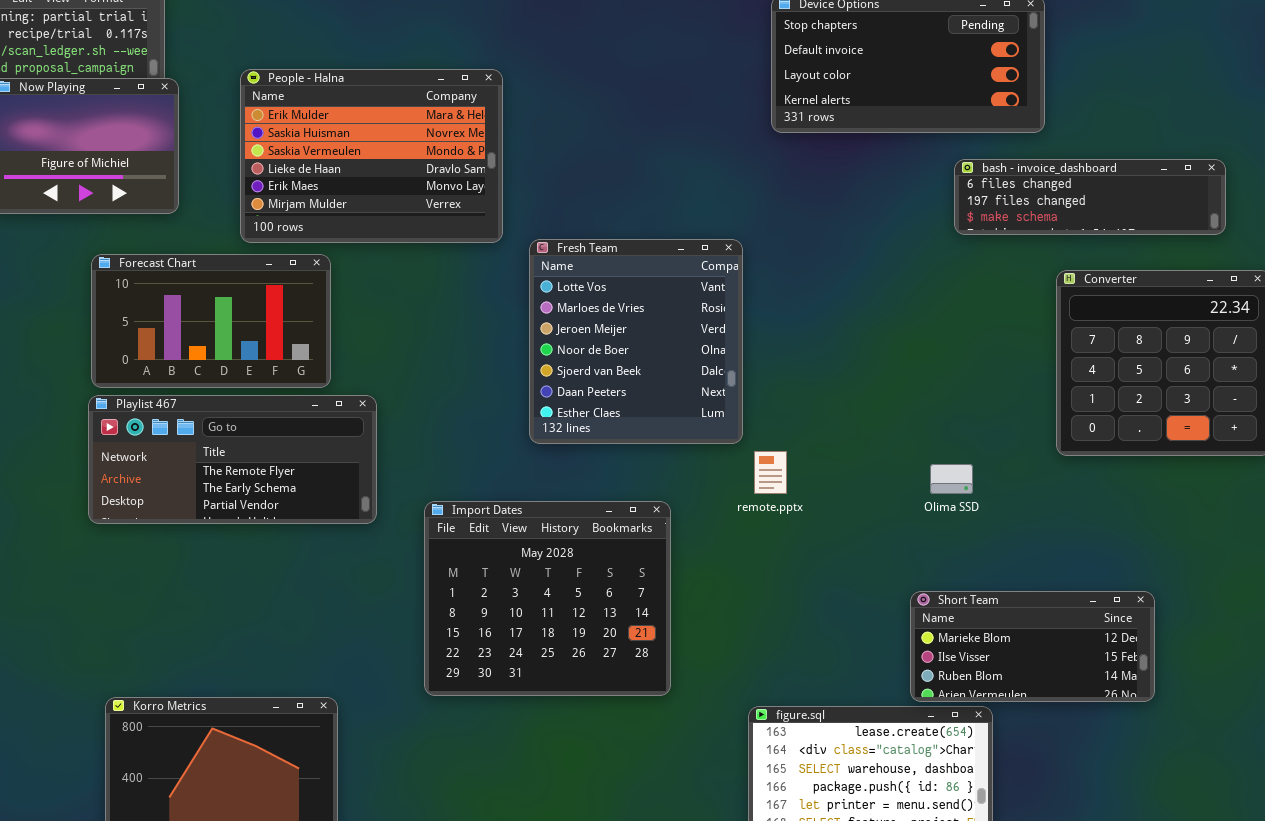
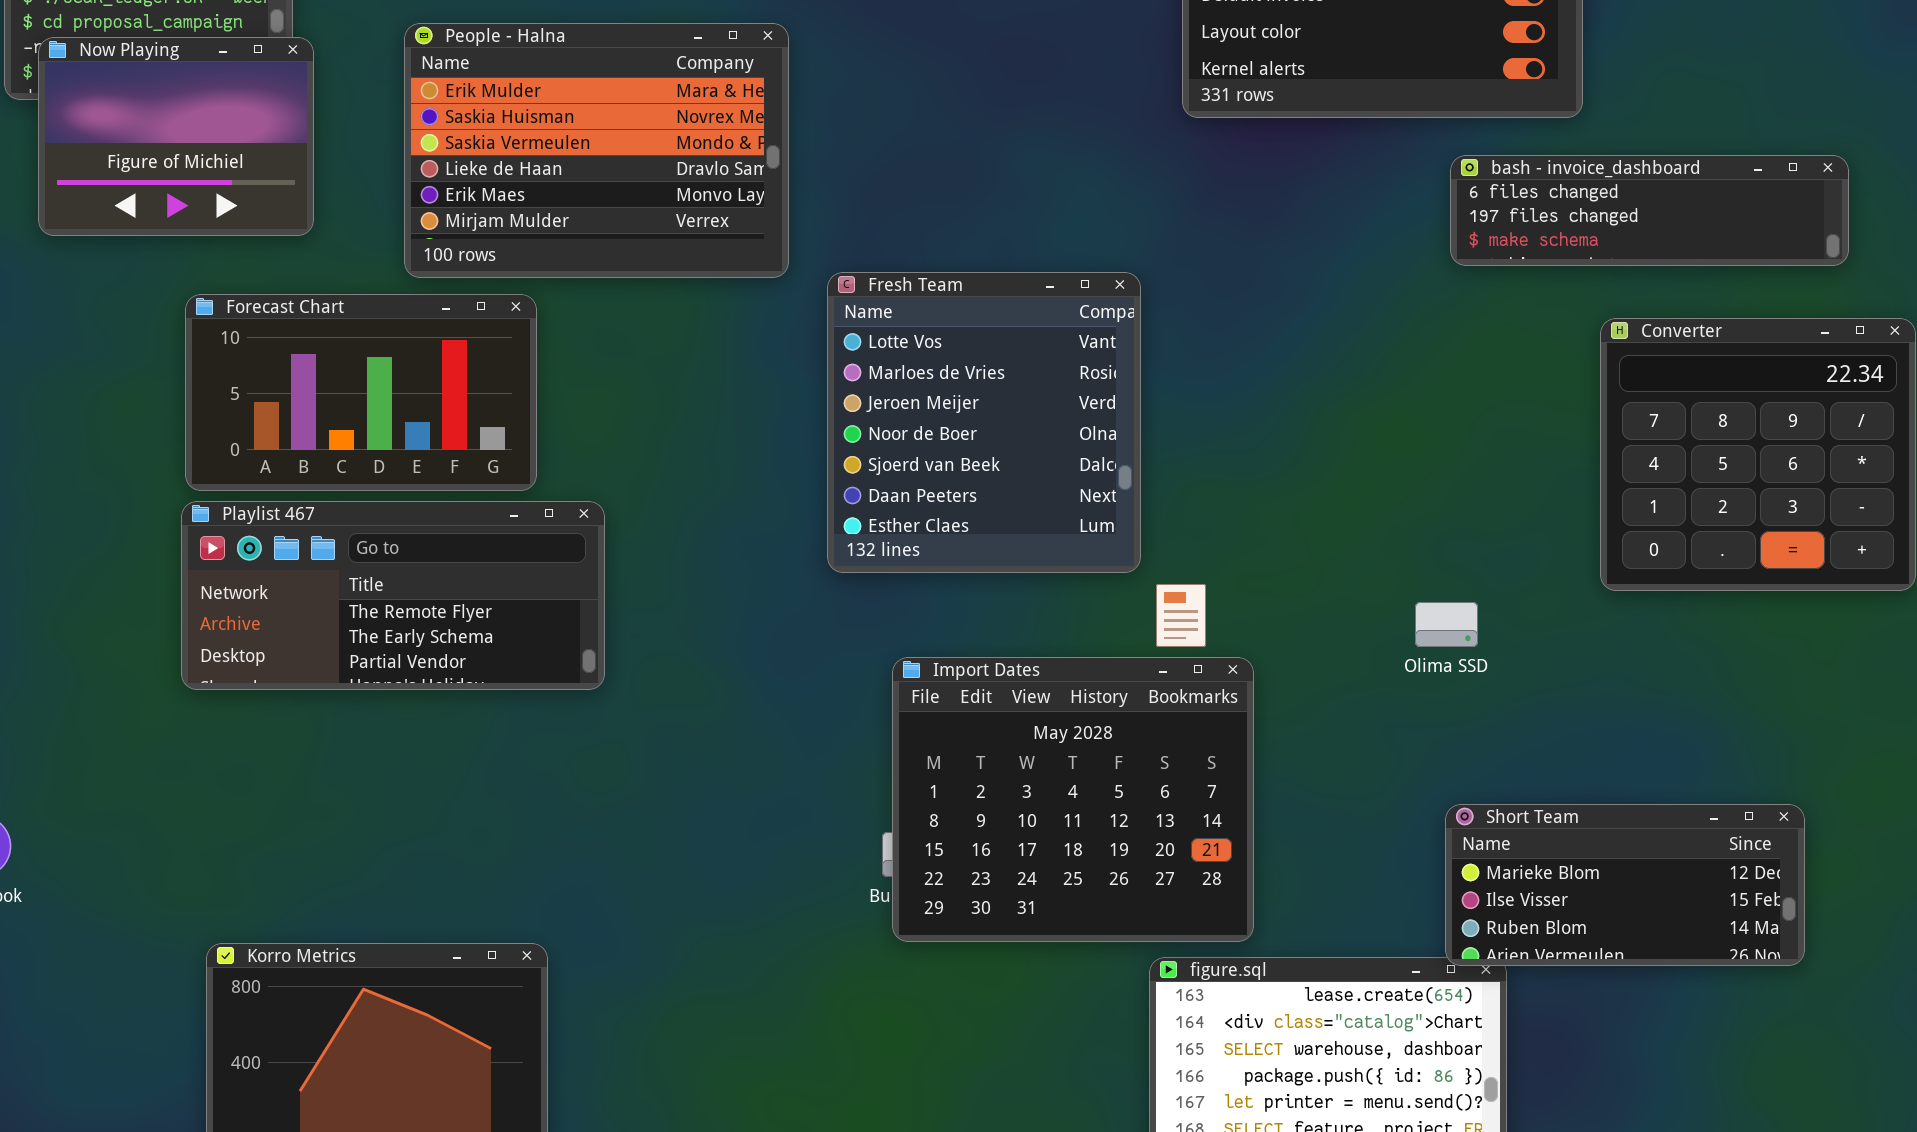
Import Dates: [424,501,671,696] -> [892,657,1254,942], moved
Short Team: [910,591,1155,702] -> [1445,804,1805,966], moved

